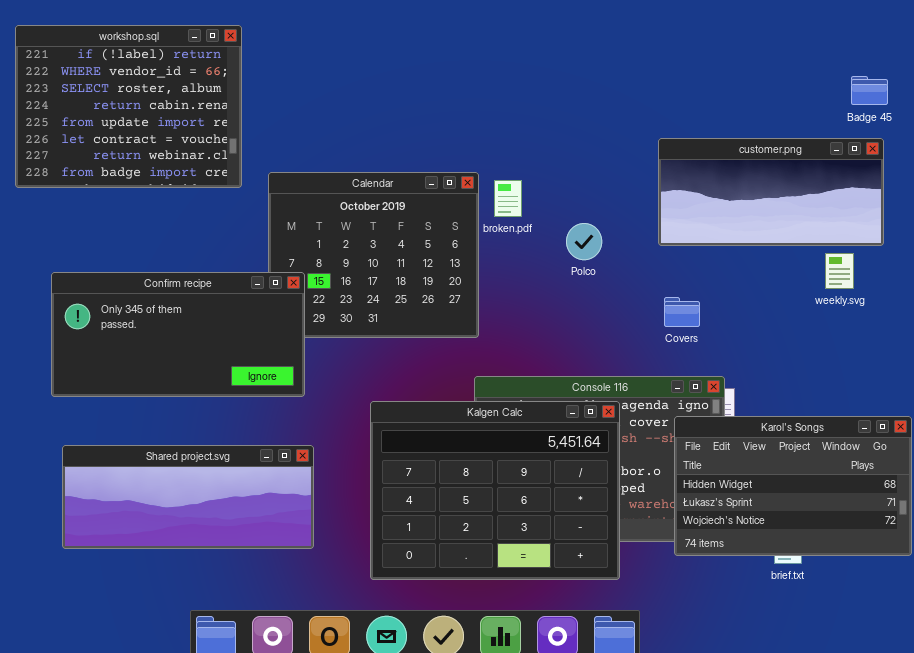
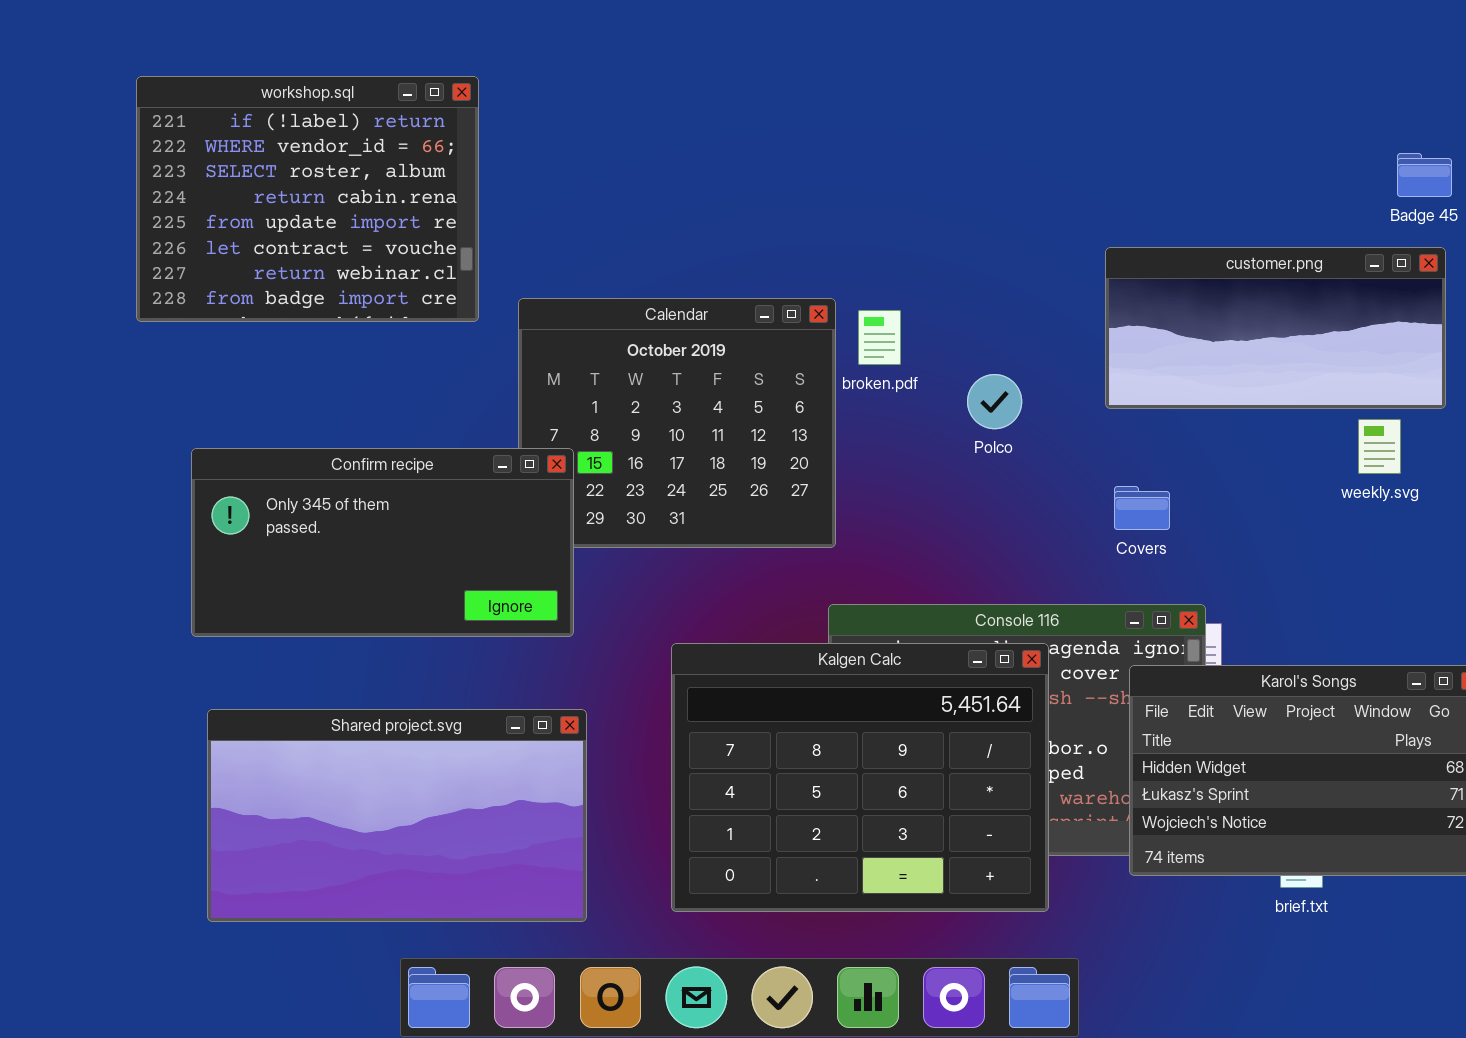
Shared project.svg: [62,445,314,549] -> [207,709,587,922], resized

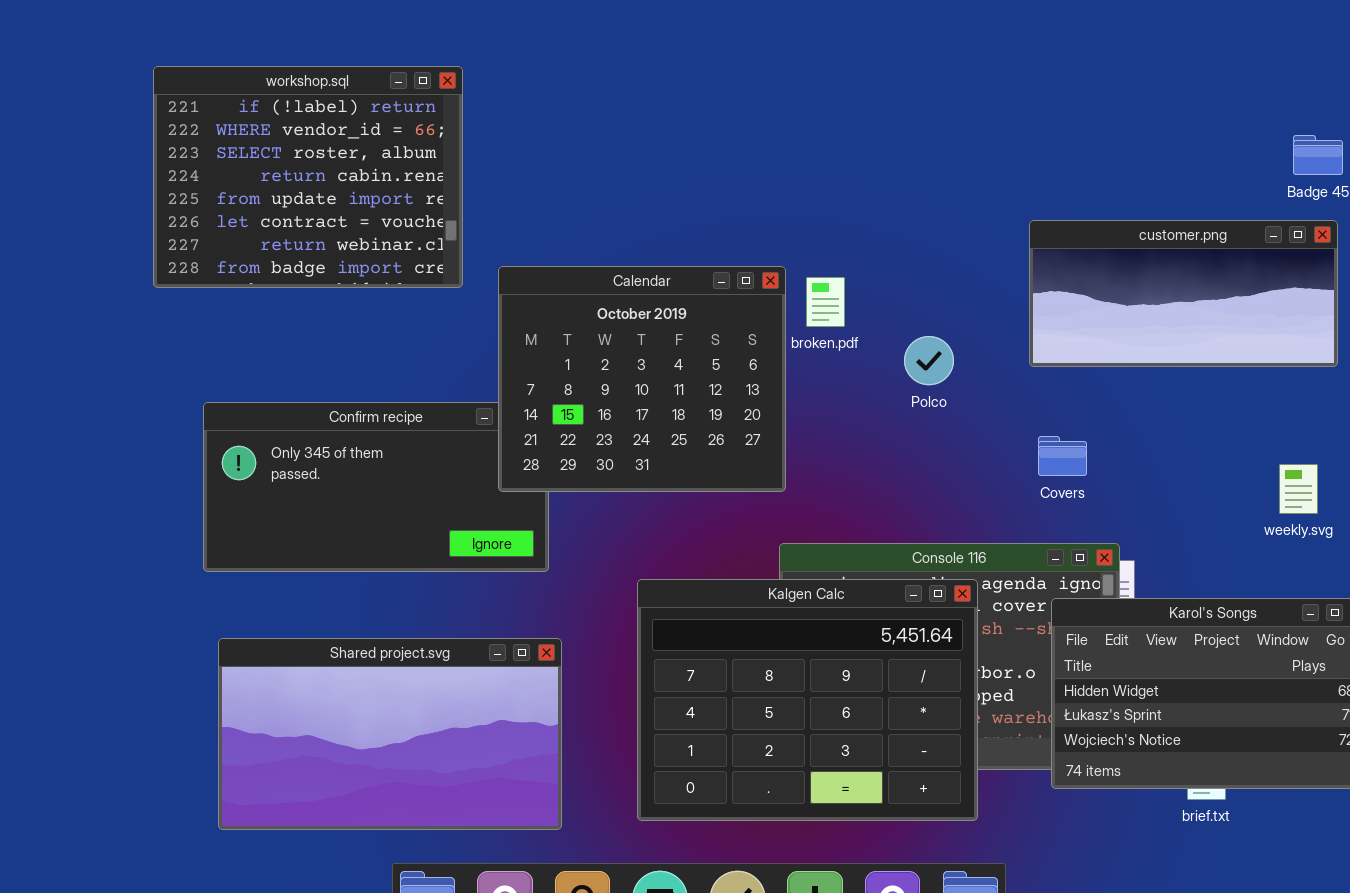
Calendar: [518,298,836,548] -> [498,266,786,492], raised
weekly.svg: [1358,419,1401,474] -> [1279,464,1318,514], moved

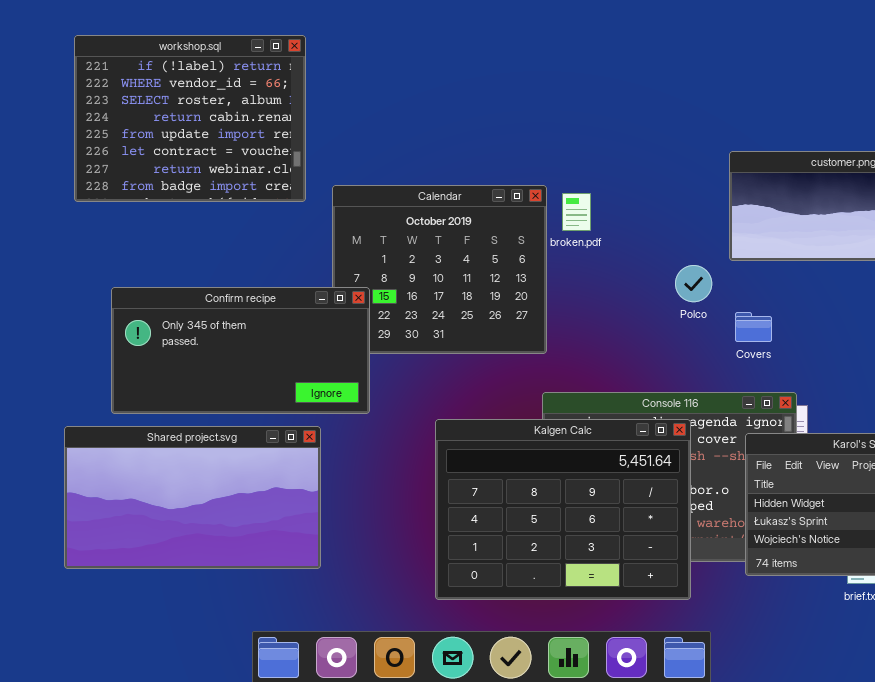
Polco: [904,336,954,385] -> [675,265,712,302], moved
Confirm recipe: [203,402,549,572] -> [111,287,370,414], raised
Shared project.svg: [218,638,562,830] -> [64,426,321,569], moved

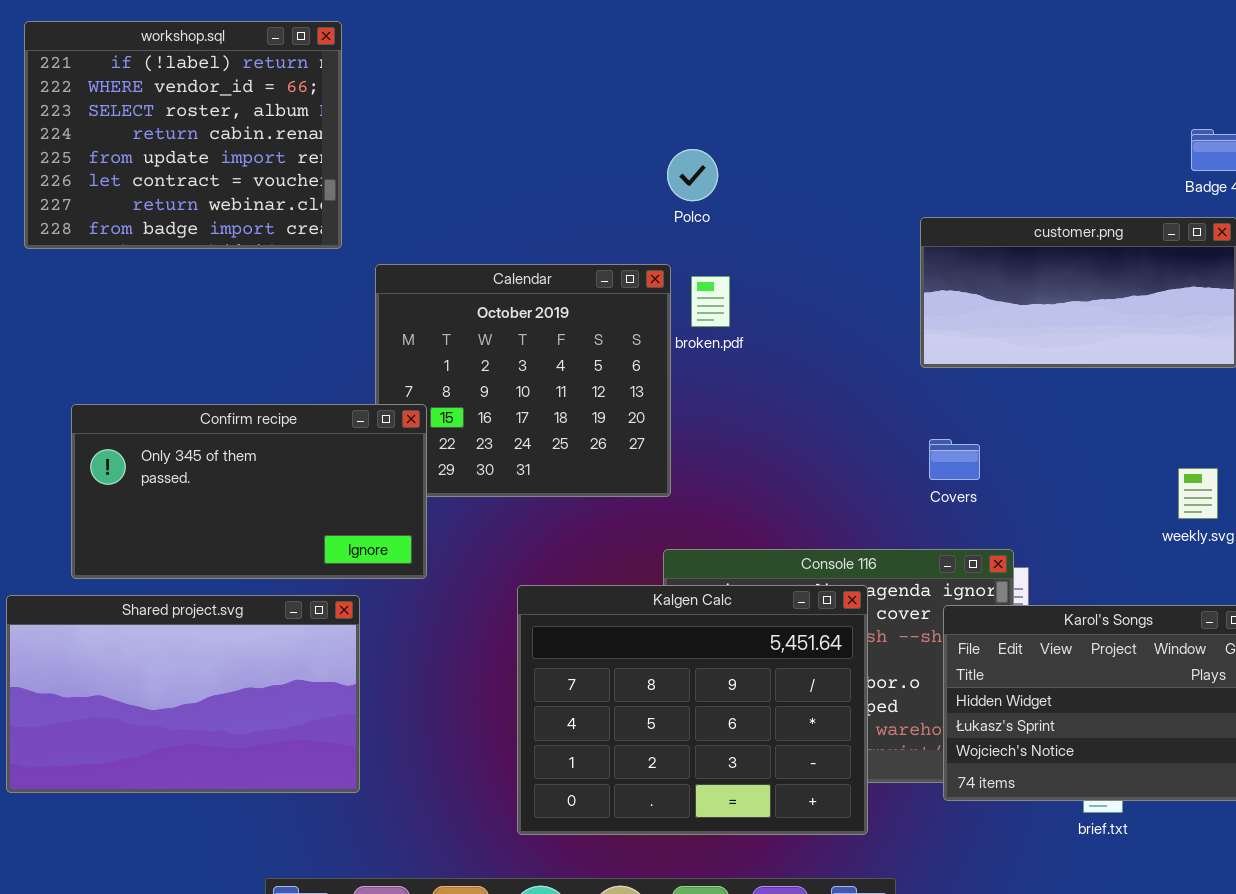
workshop.sql: [74,35,306,202] -> [24,21,342,249], moved
Polco: [675,265,712,302] -> [667,149,718,201], moved

